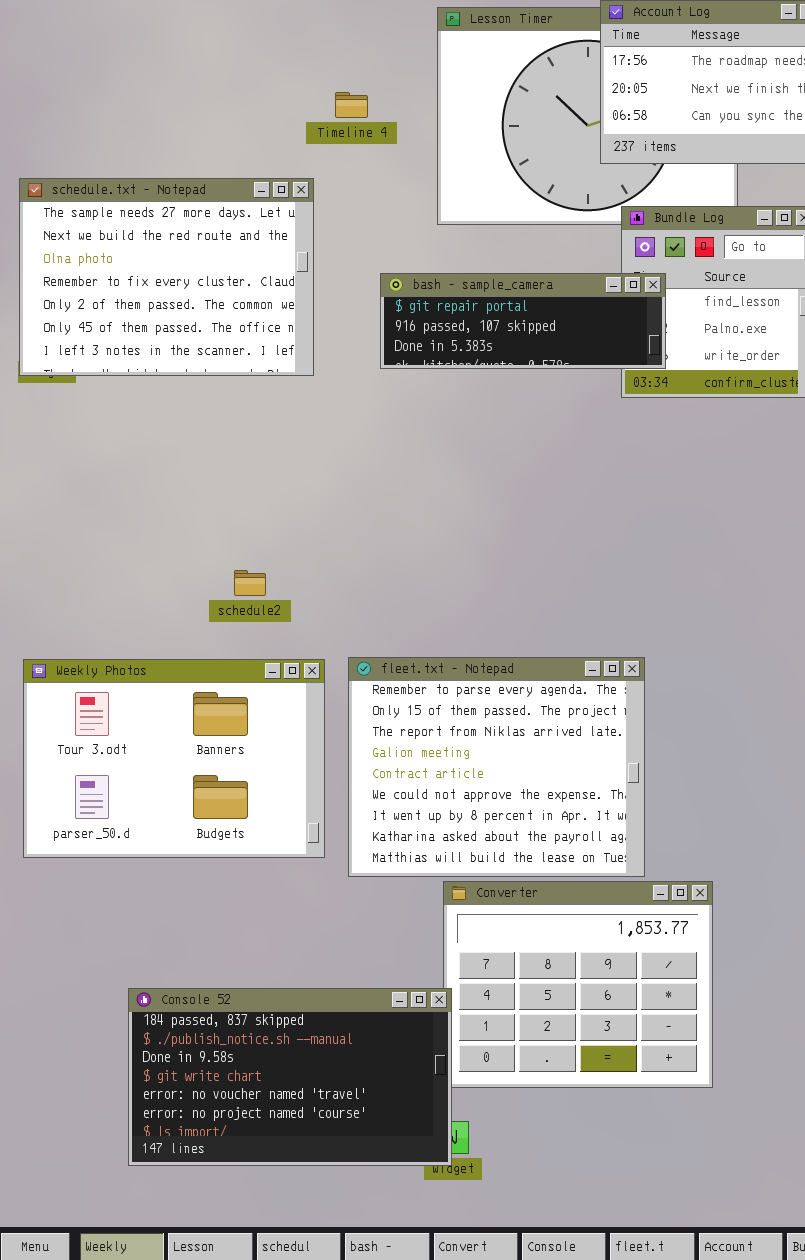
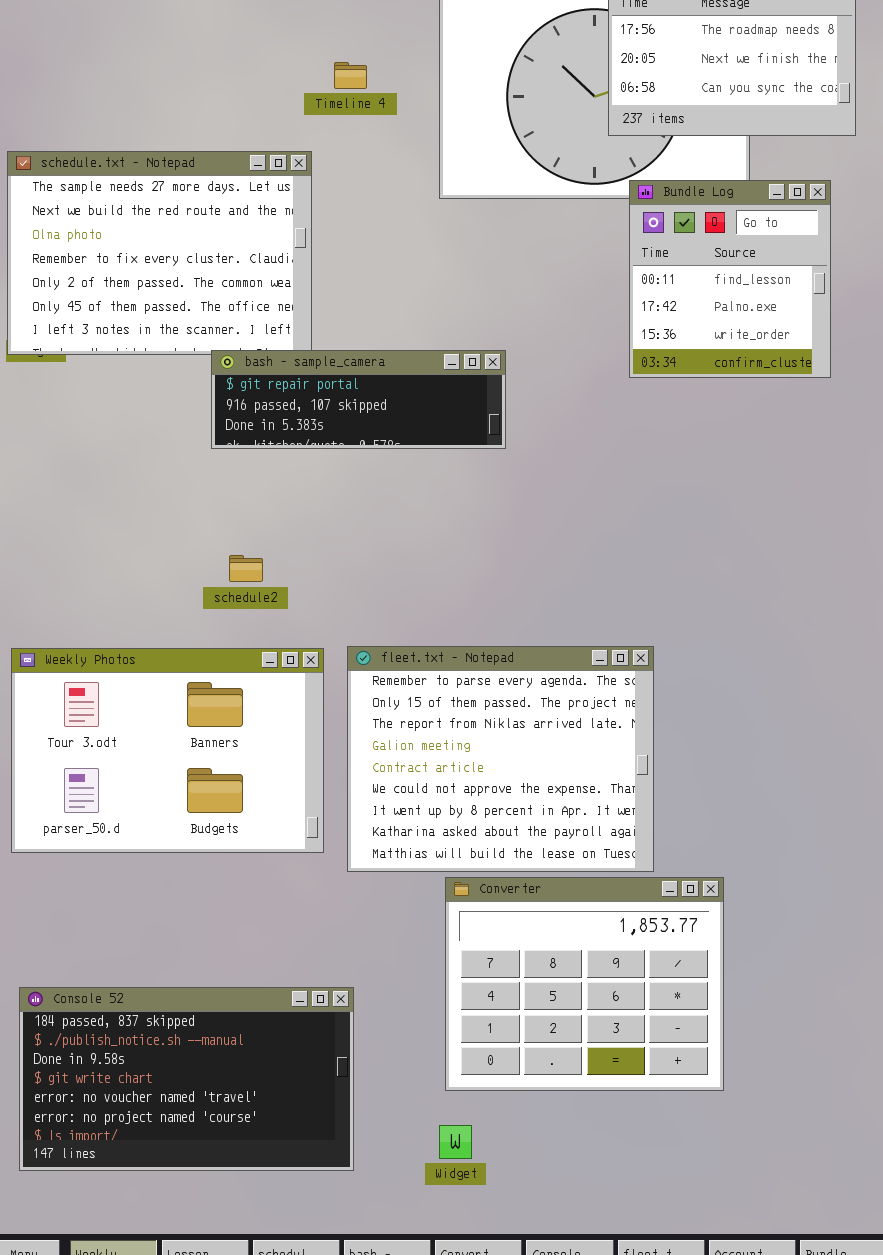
bash - sample_camera: [380,273,666,369] -> [211,350,506,449], moved
Console 52: [128,988,452,1166] -> [19,987,354,1171], moved

